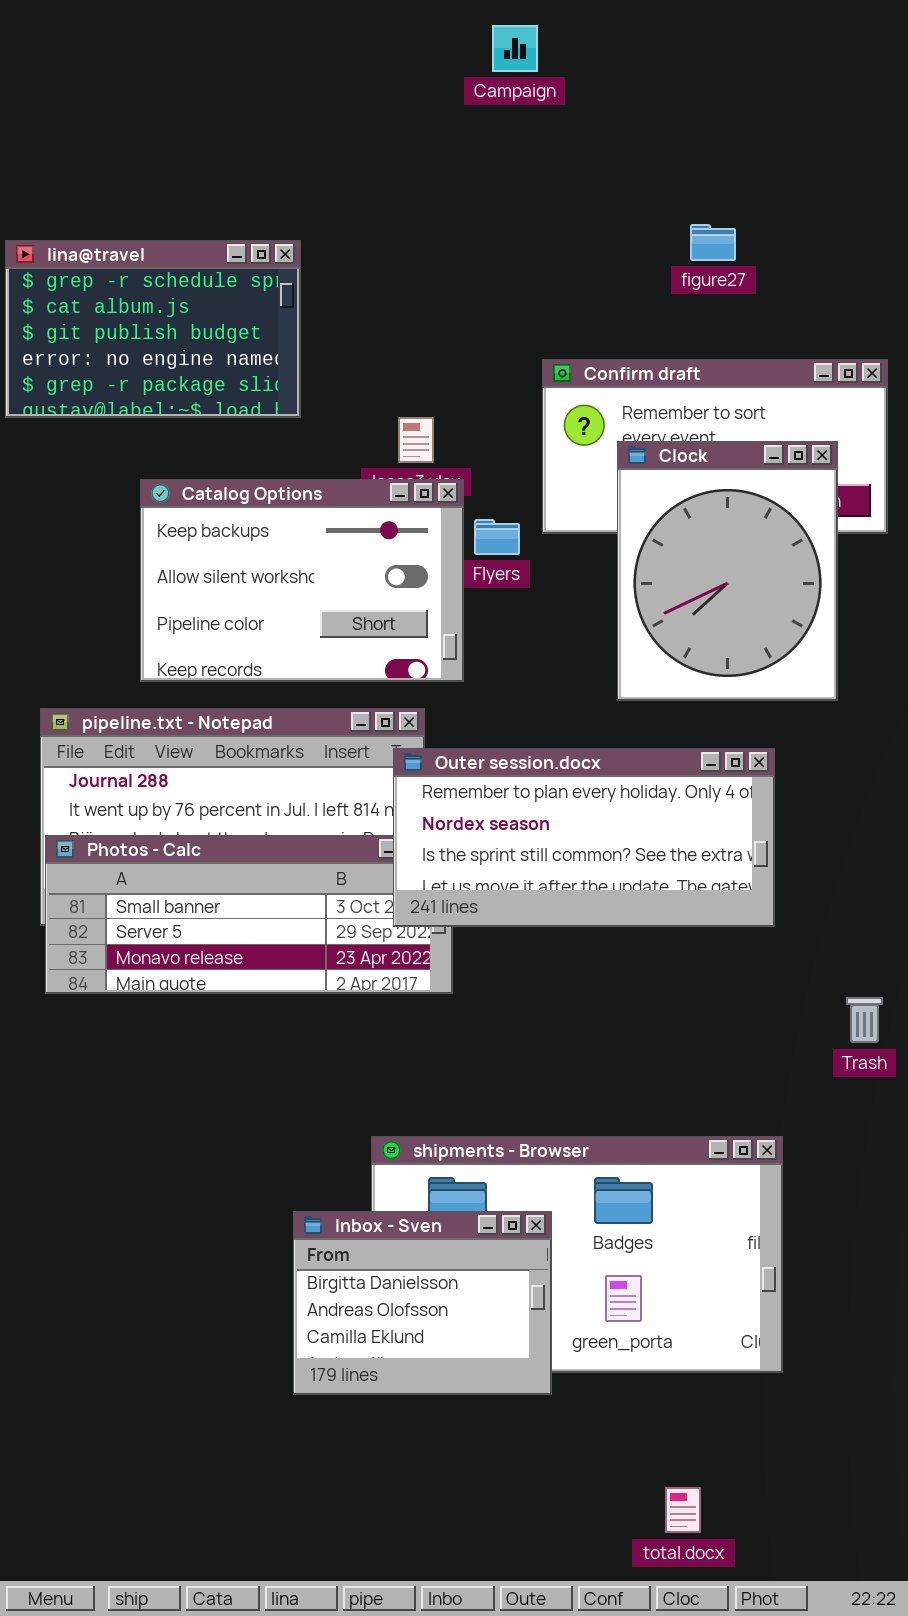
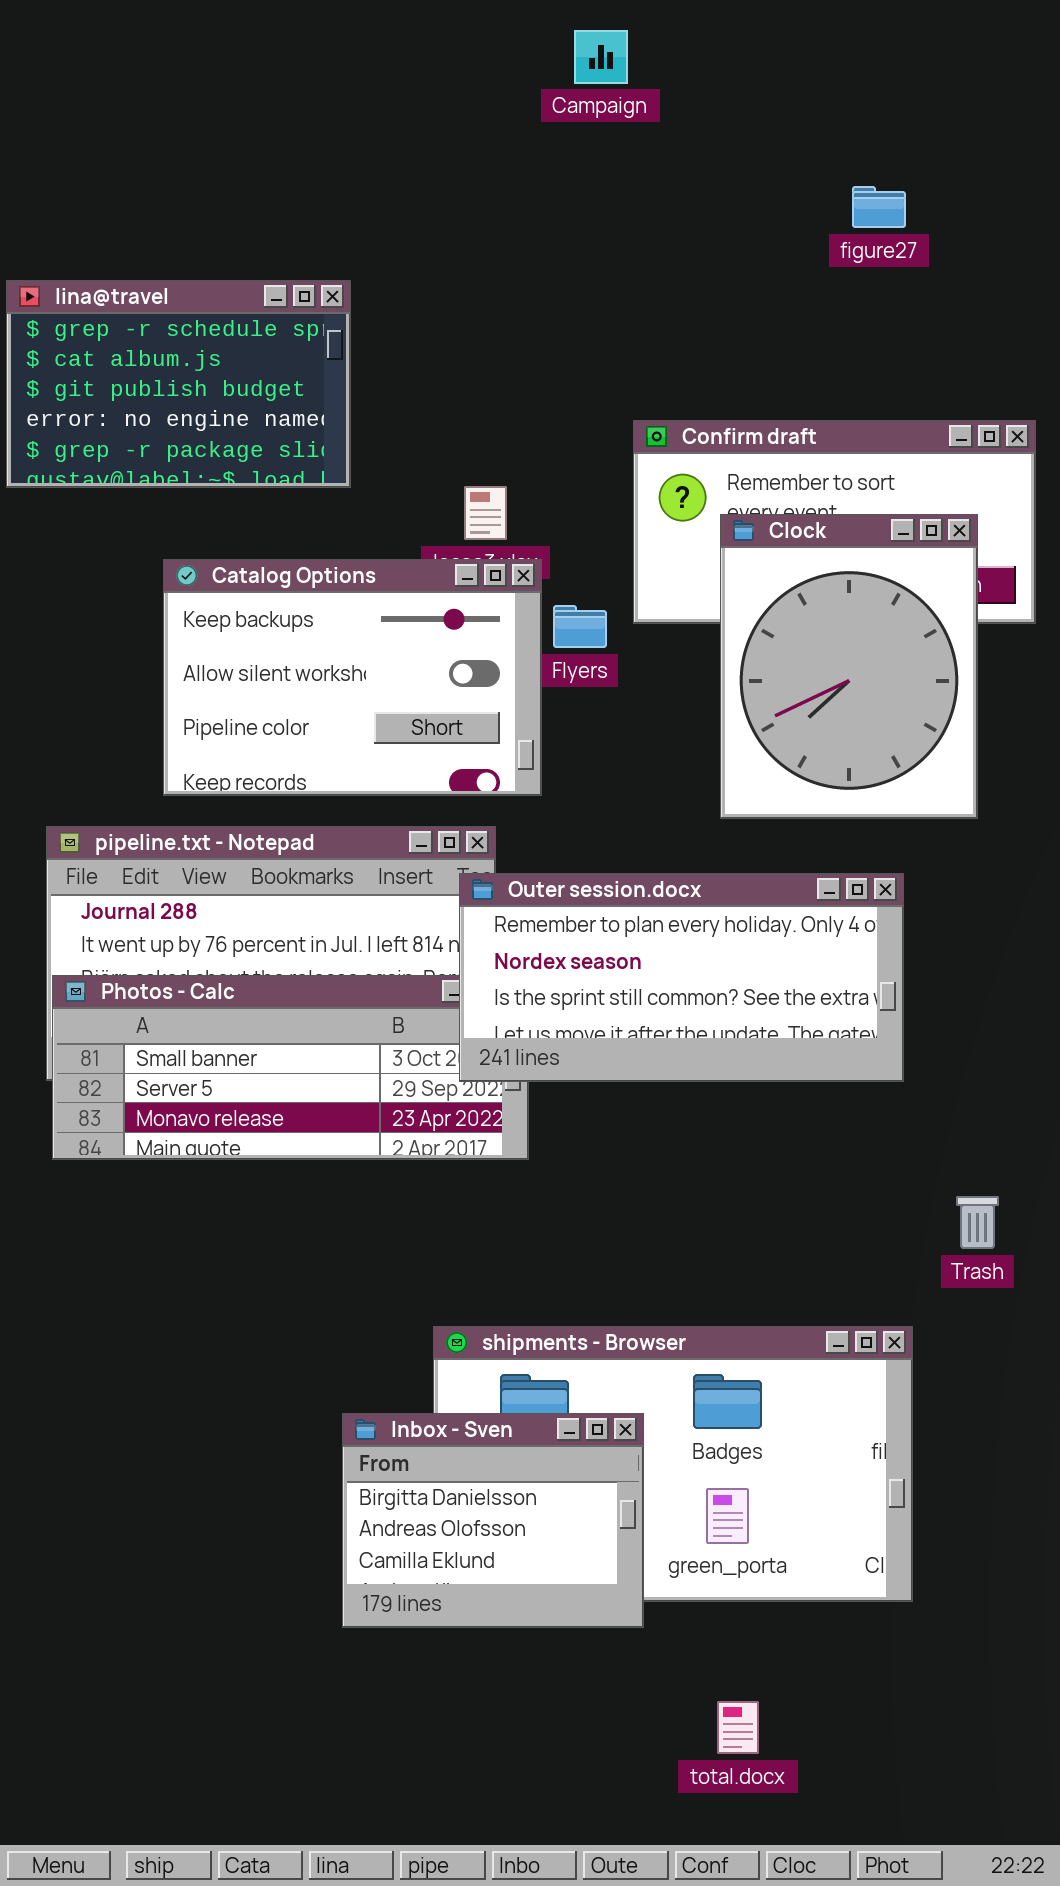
figure27: [690,224,736,261] -> [852,186,906,228], moved
Trash: [846,997,883,1043] -> [956,1196,999,1249], moved
total.docx: [665,1487,701,1533] -> [717,1701,759,1754], moved

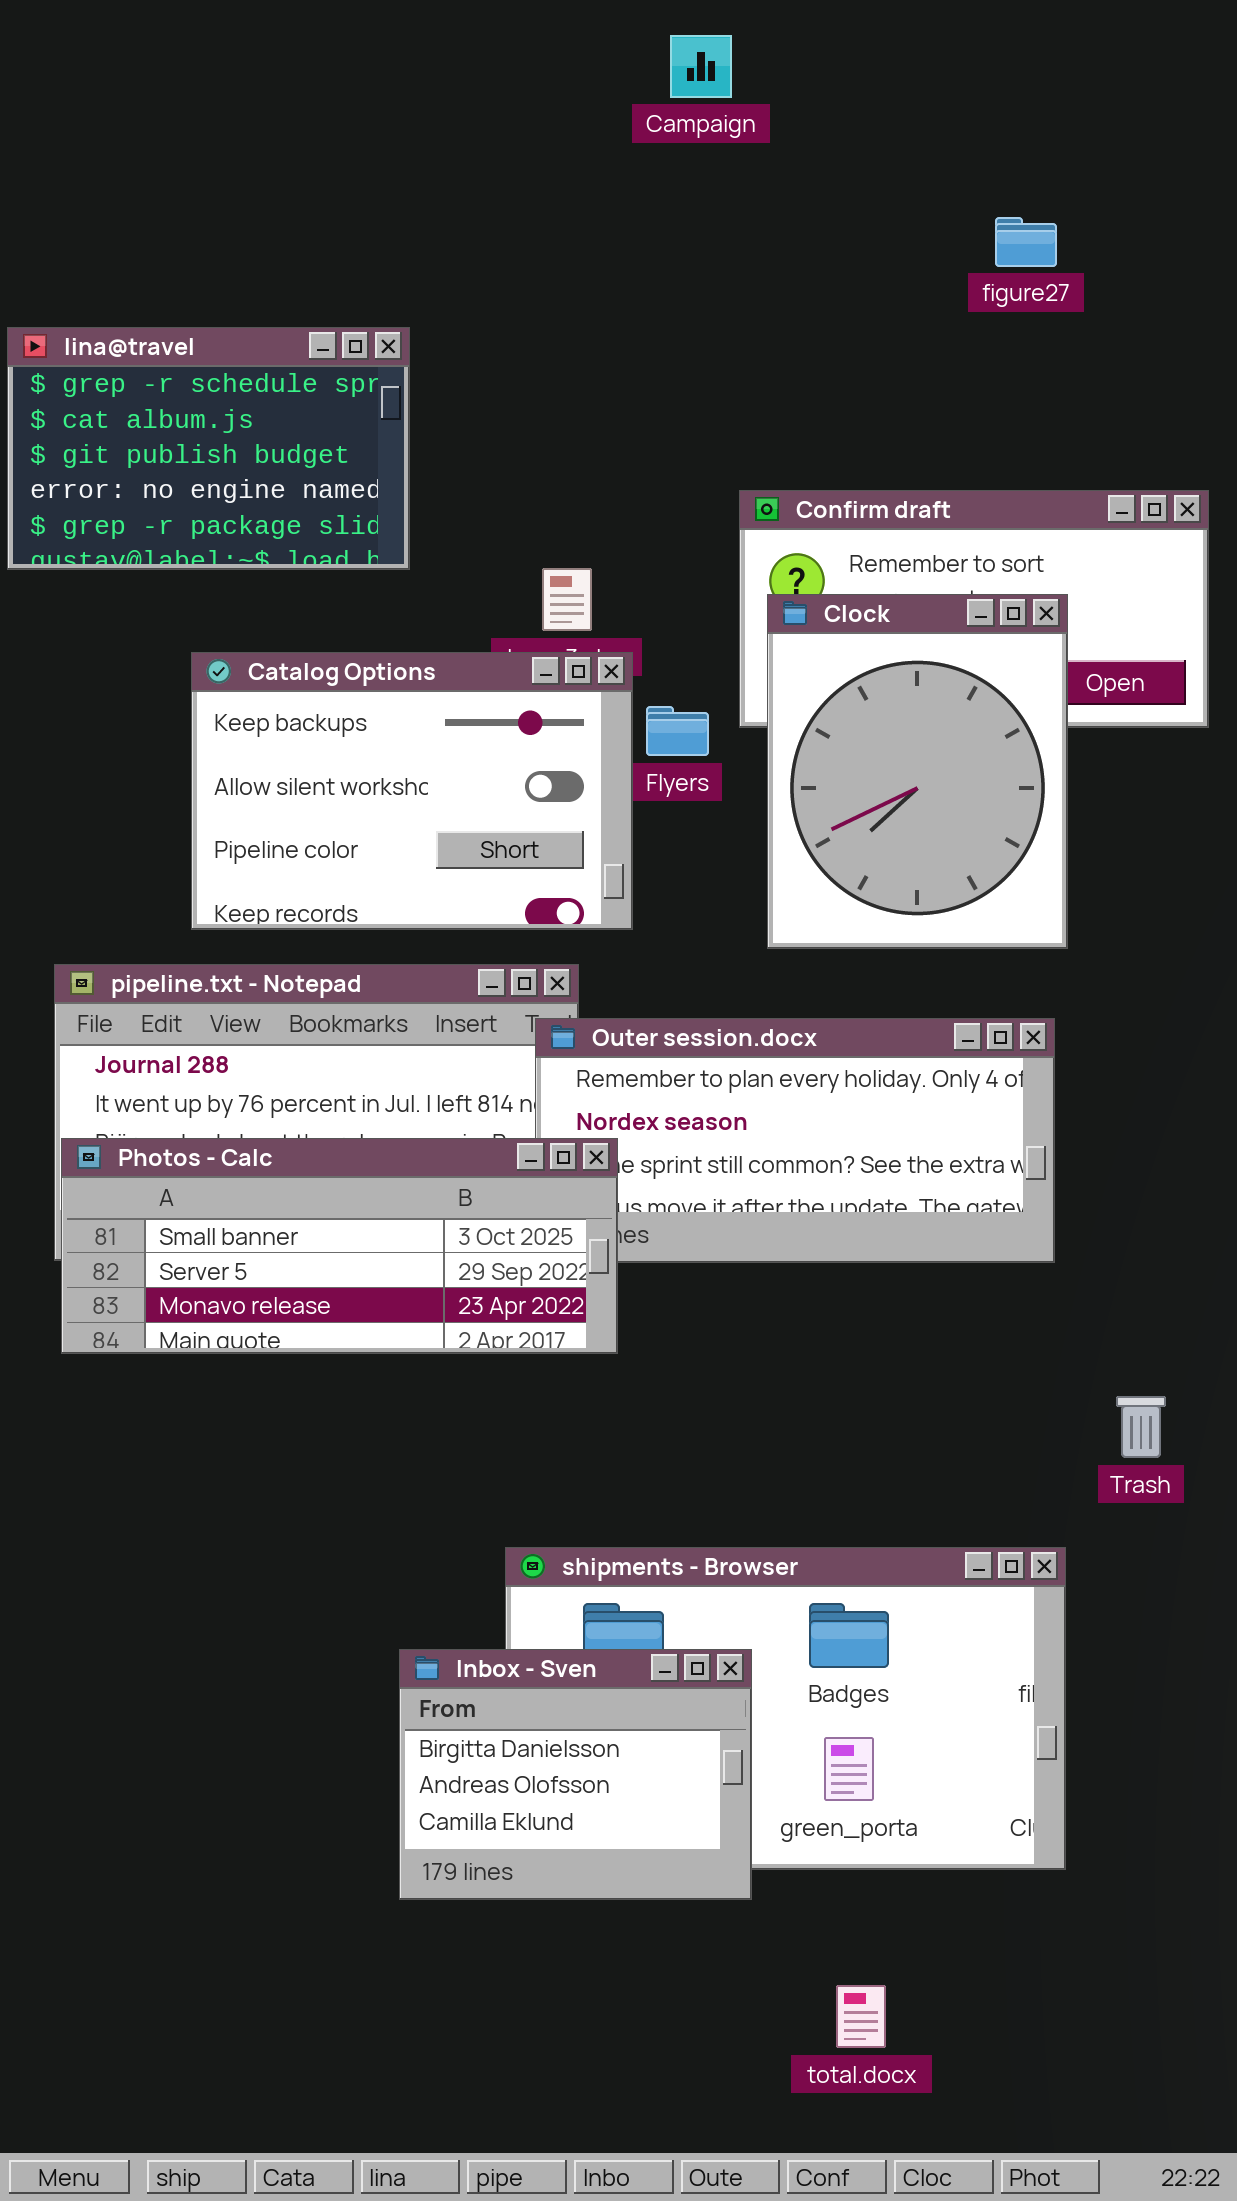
Clock: [720,514,978,819] -> [767,594,1068,949], moved
Photos - Calc: [52,975,529,1160] -> [61,1138,618,1354], raised

